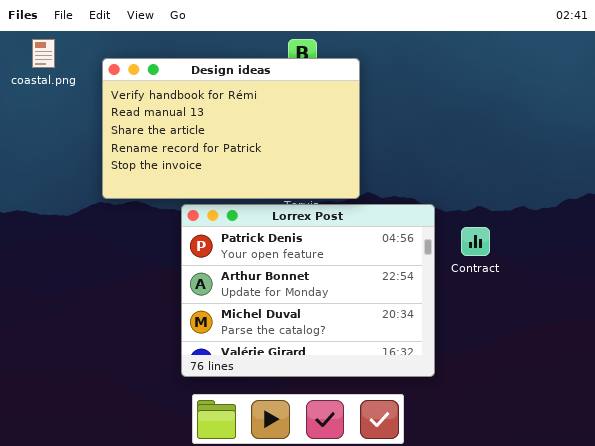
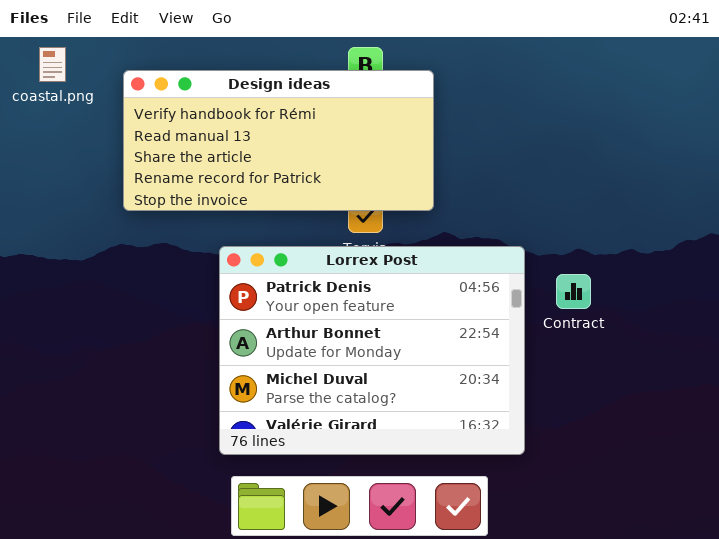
Design ideas: [102,58,360,199] -> [123,70,434,211], resized

